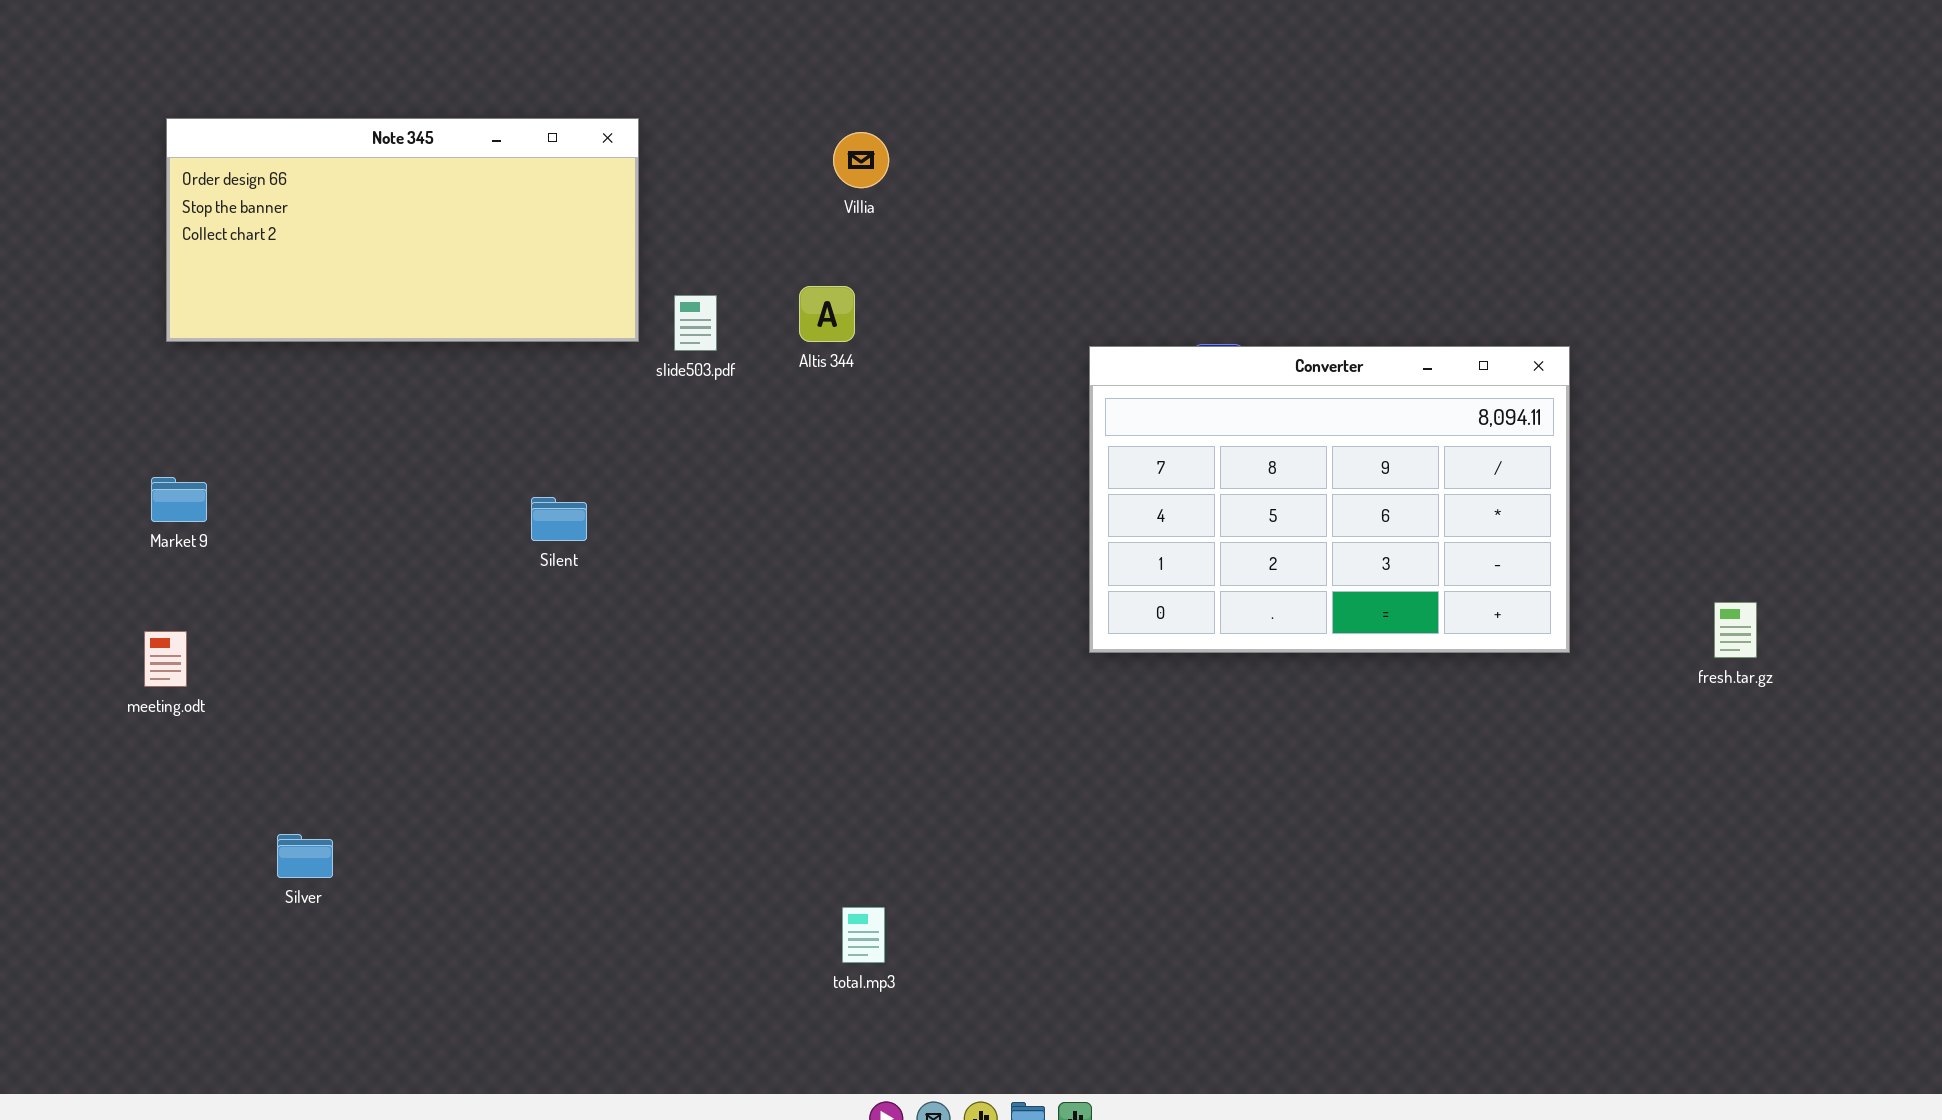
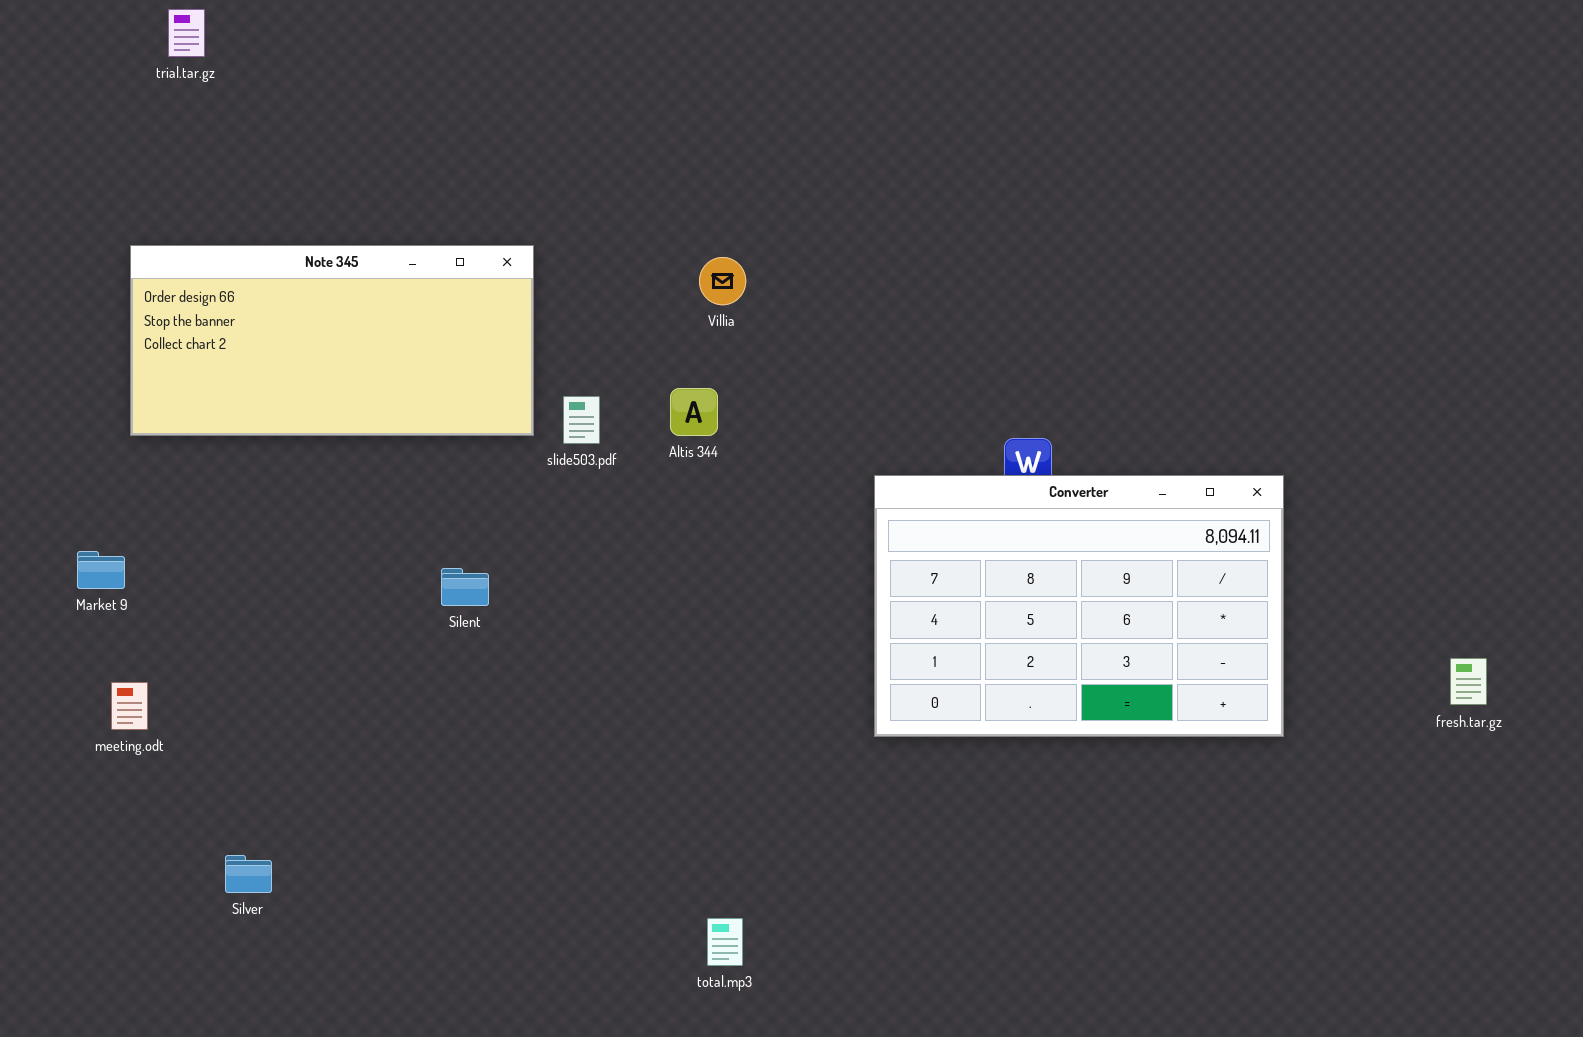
Converter: [1089,346,1570,653] -> [874,475,1284,737], moved
Market 9: [151,477,207,522] -> [77,551,125,589], moved

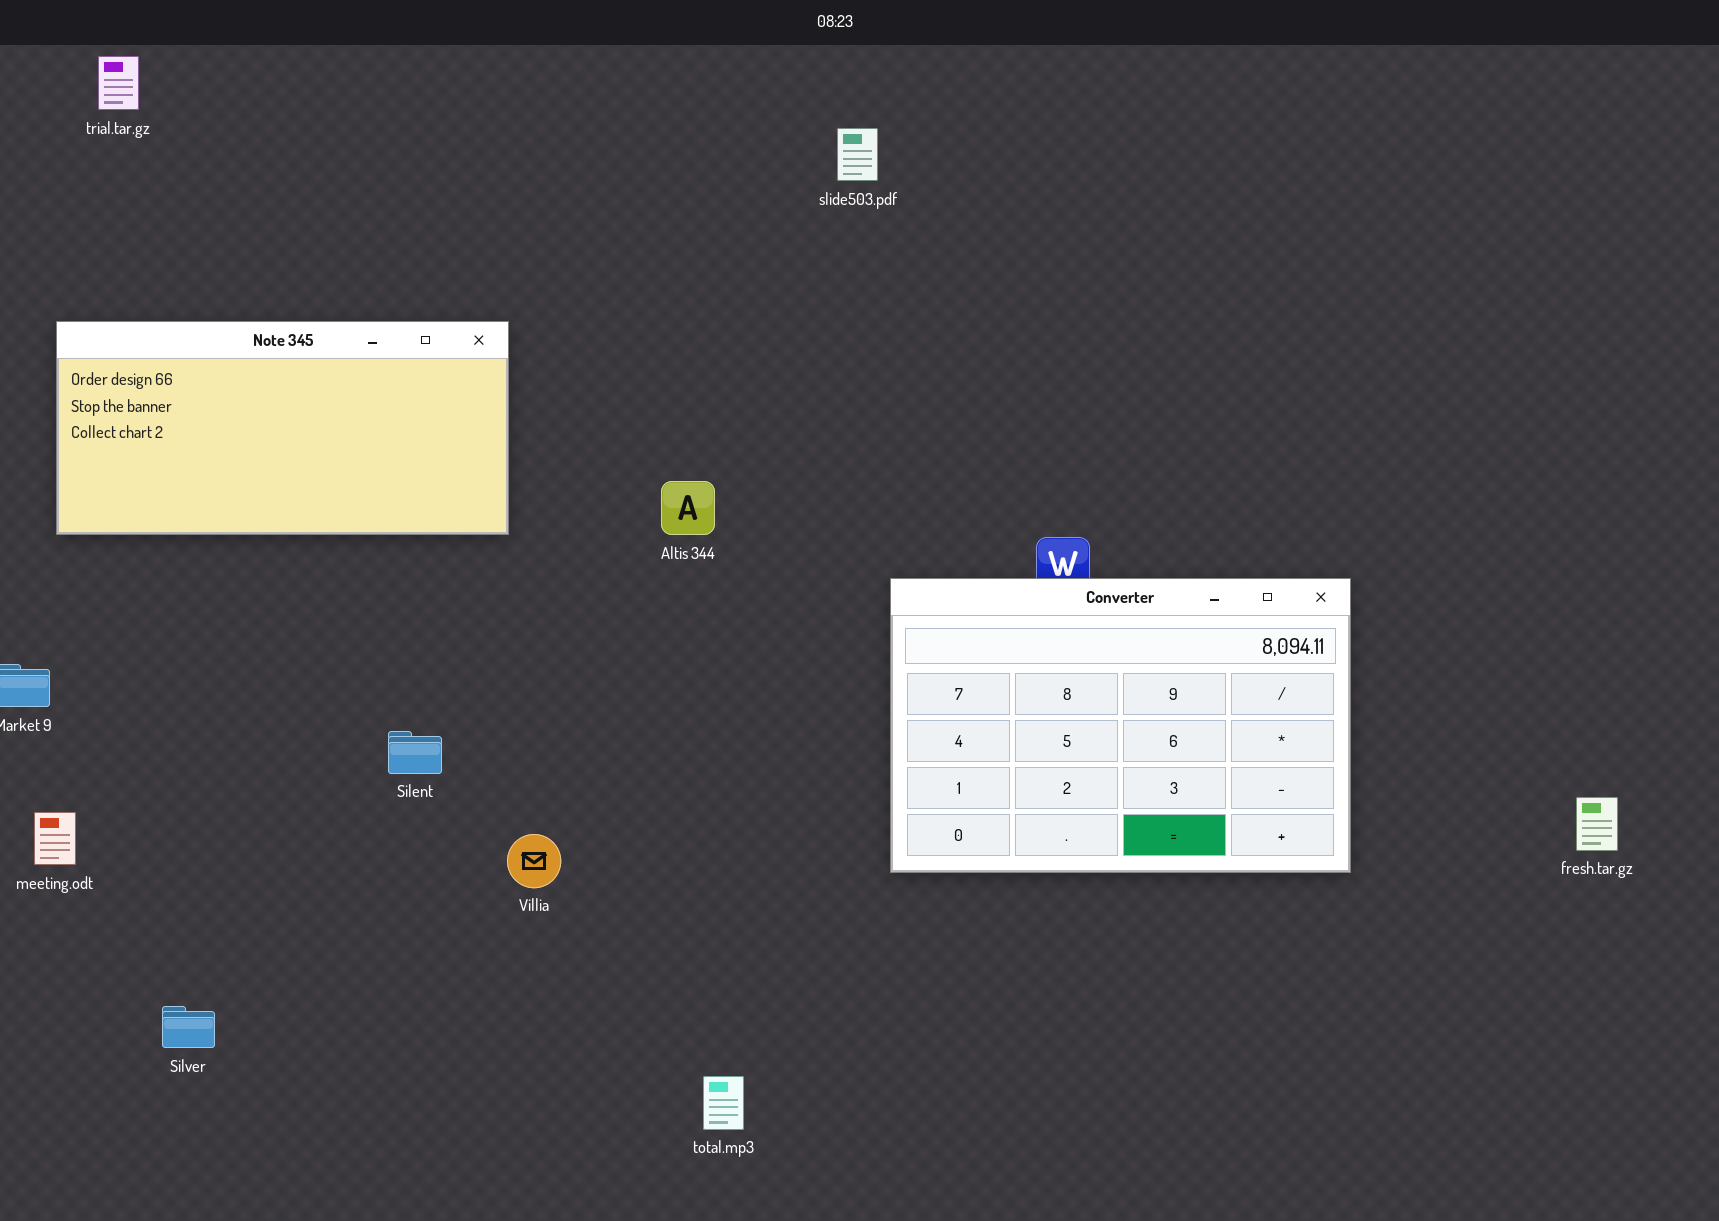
Villia: [699,257,746,305] -> [507,834,561,888], moved
slide503.pdf: [563,396,600,444] -> [837,128,878,181], moved
Silent: [441,568,489,606] -> [388,731,442,774], moved
fresh.tar.gz: [1450,658,1487,705] -> [1576,797,1618,851], moved

